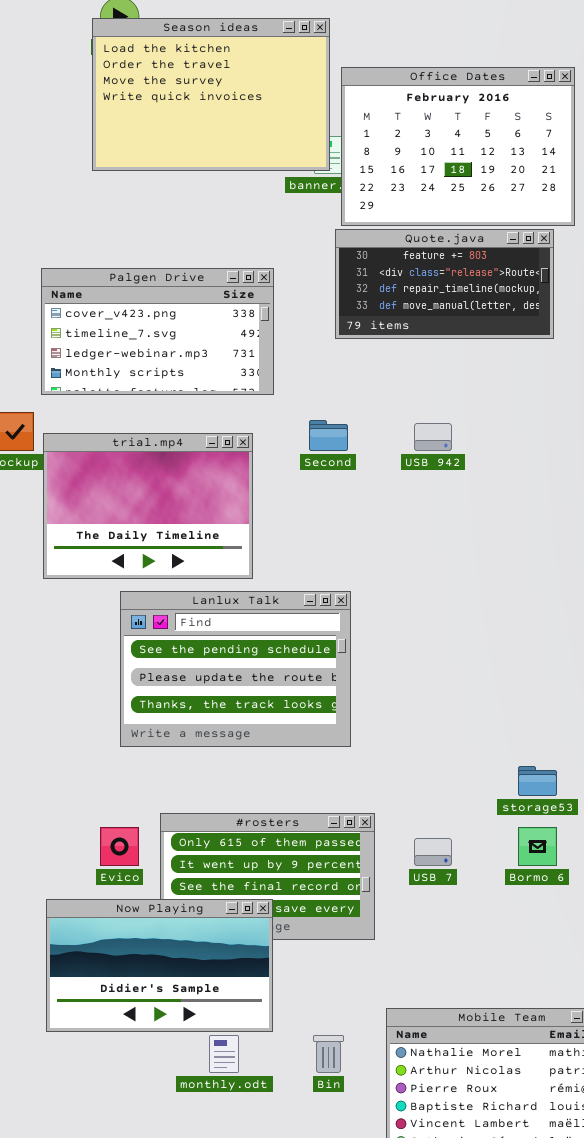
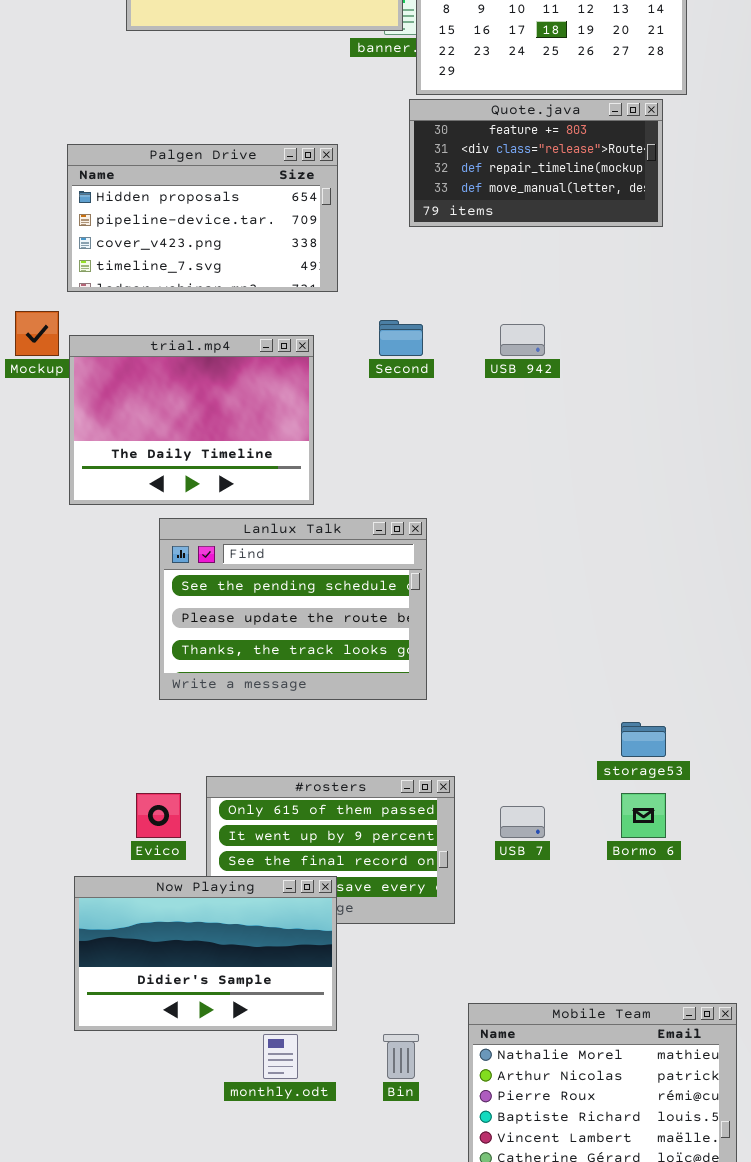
Palgen Drive: [41,268,274,395] -> [67,144,338,292], scrolled up 2 rows

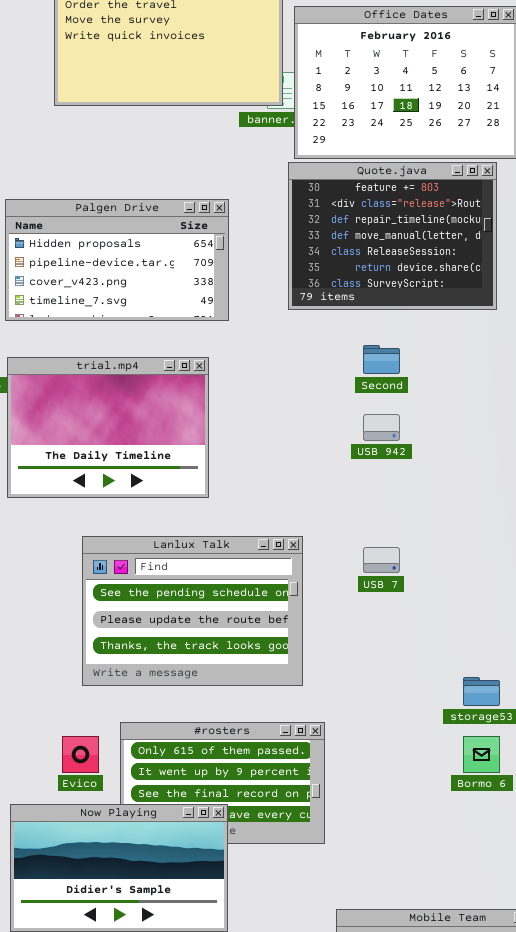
Quote.java: [409,99,663,227] -> [288,162,497,310], resized
Second: [379,320,423,356] -> [363,345,400,374], moved
USB 942: [500,324,545,356] -> [363,414,400,441], moved
Lanlux Talk: [159,518,427,700] -> [82,536,303,686], moved
USB 7: [500,806,545,838] -> [363,547,400,573], moved

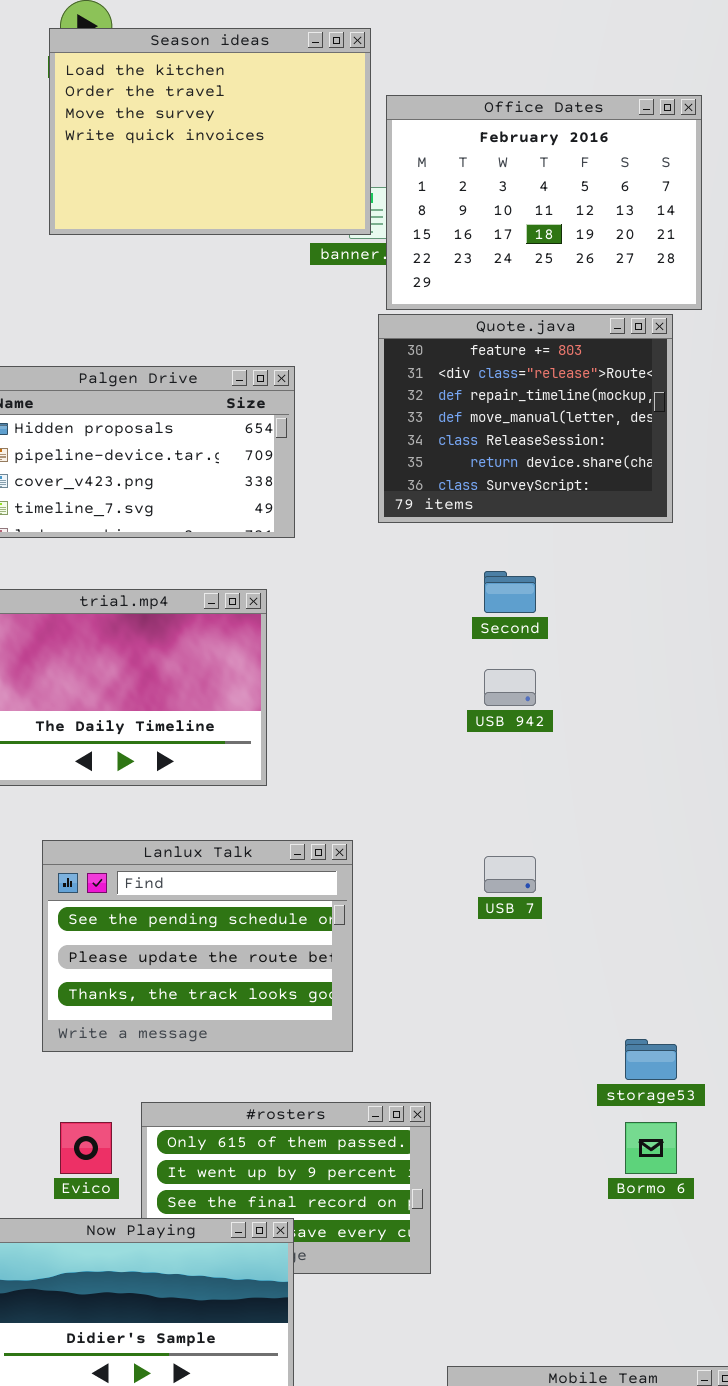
Lanlux Talk: [82,536,303,686] -> [42,840,353,1052], moved

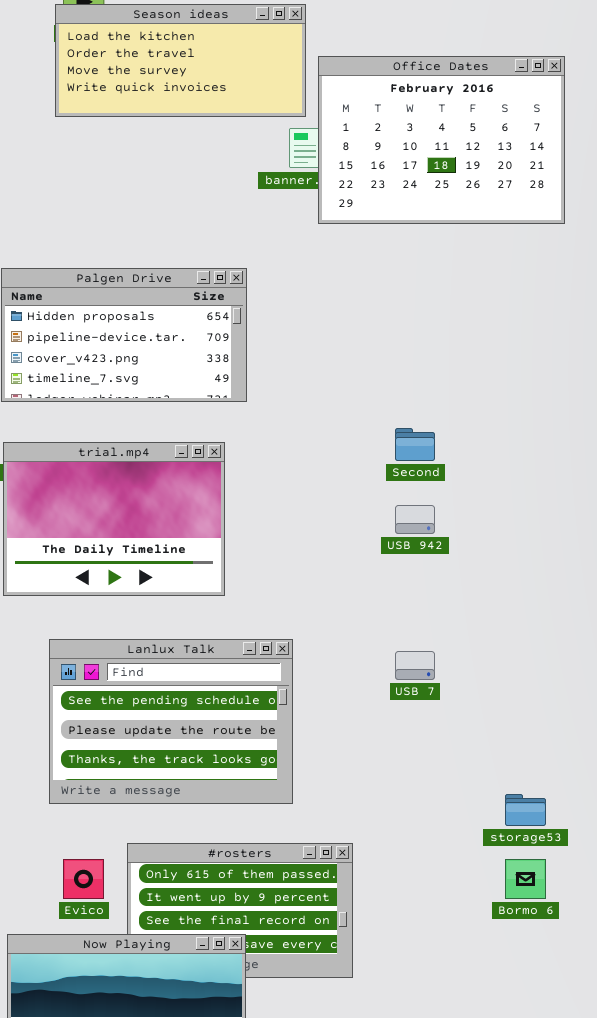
Season ideas: [49,28,371,235] -> [55,4,306,117], resized
Quote.java: [378,314,673,523] -> none, closed

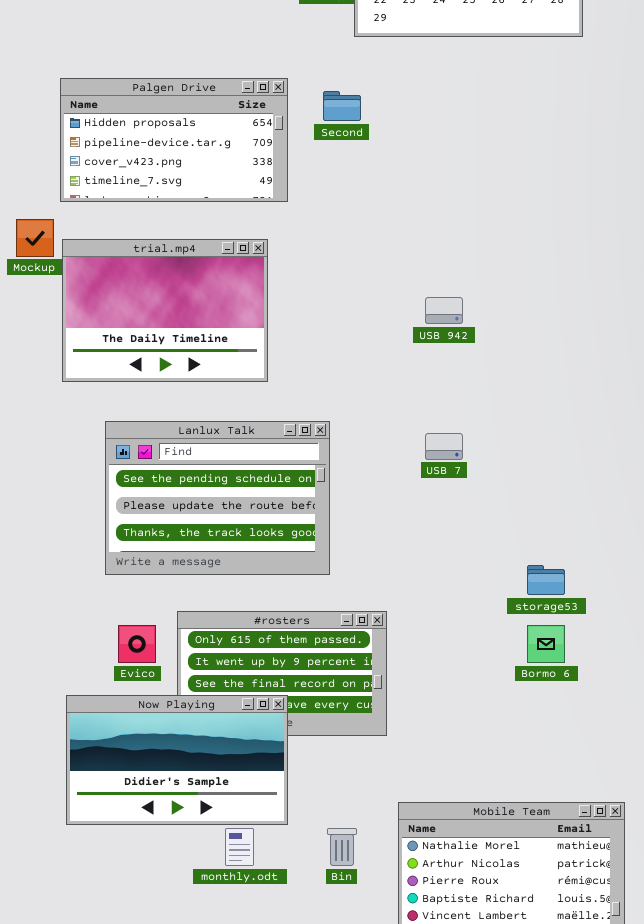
Second: [395,428,435,461] -> [323,91,361,121], moved

